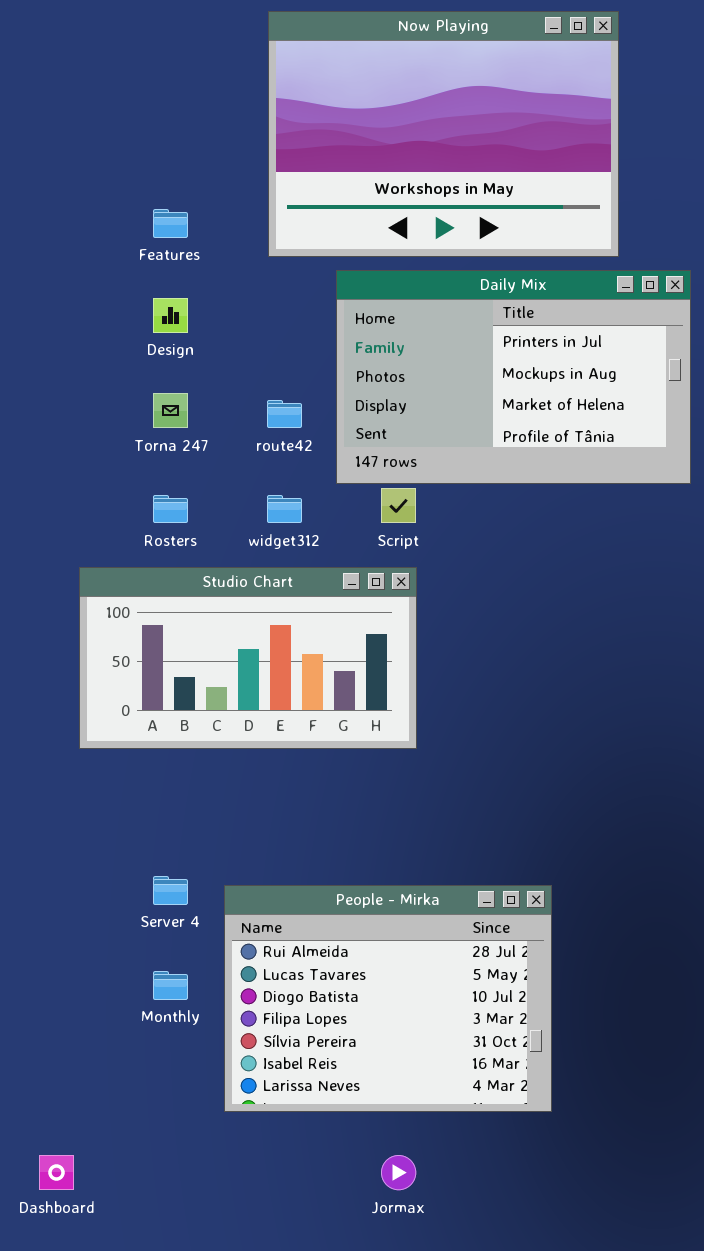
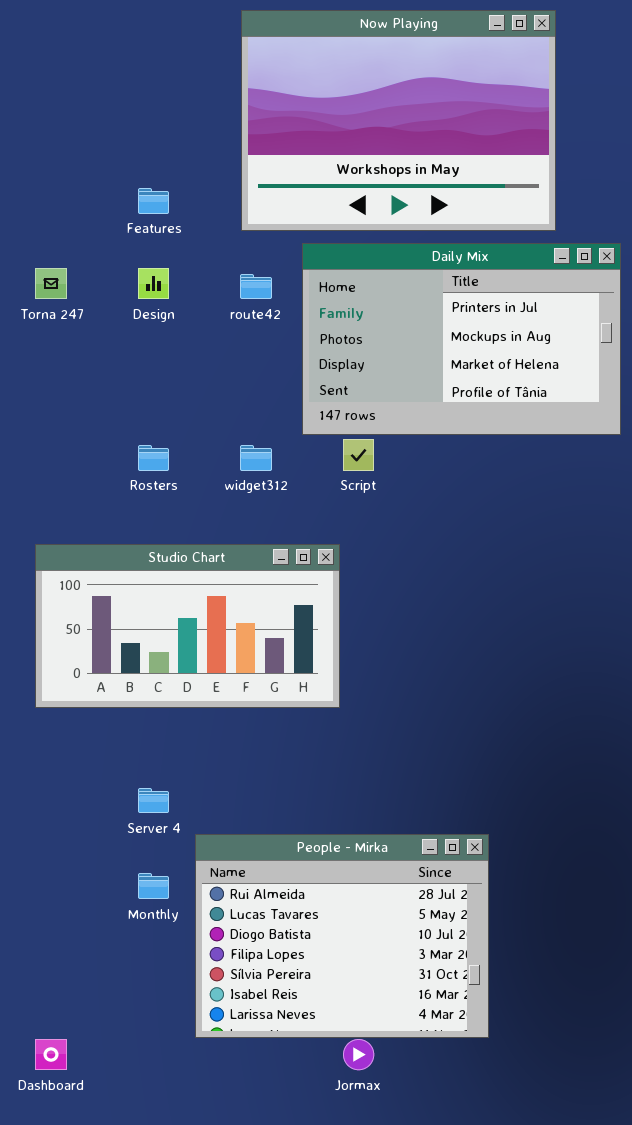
Torna 247: [153,393,188,428] -> [35,268,67,299], moved
route42: [267,400,302,428] -> [240,274,272,299], moved
Studio Chart: [79,567,417,749] -> [35,544,340,708], moved
People - Mirka: [224,885,552,1112] -> [195,834,489,1038], moved

